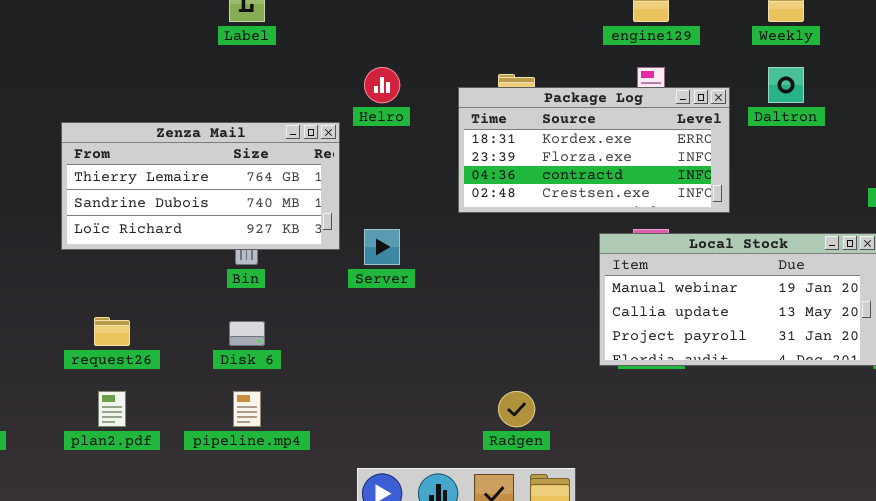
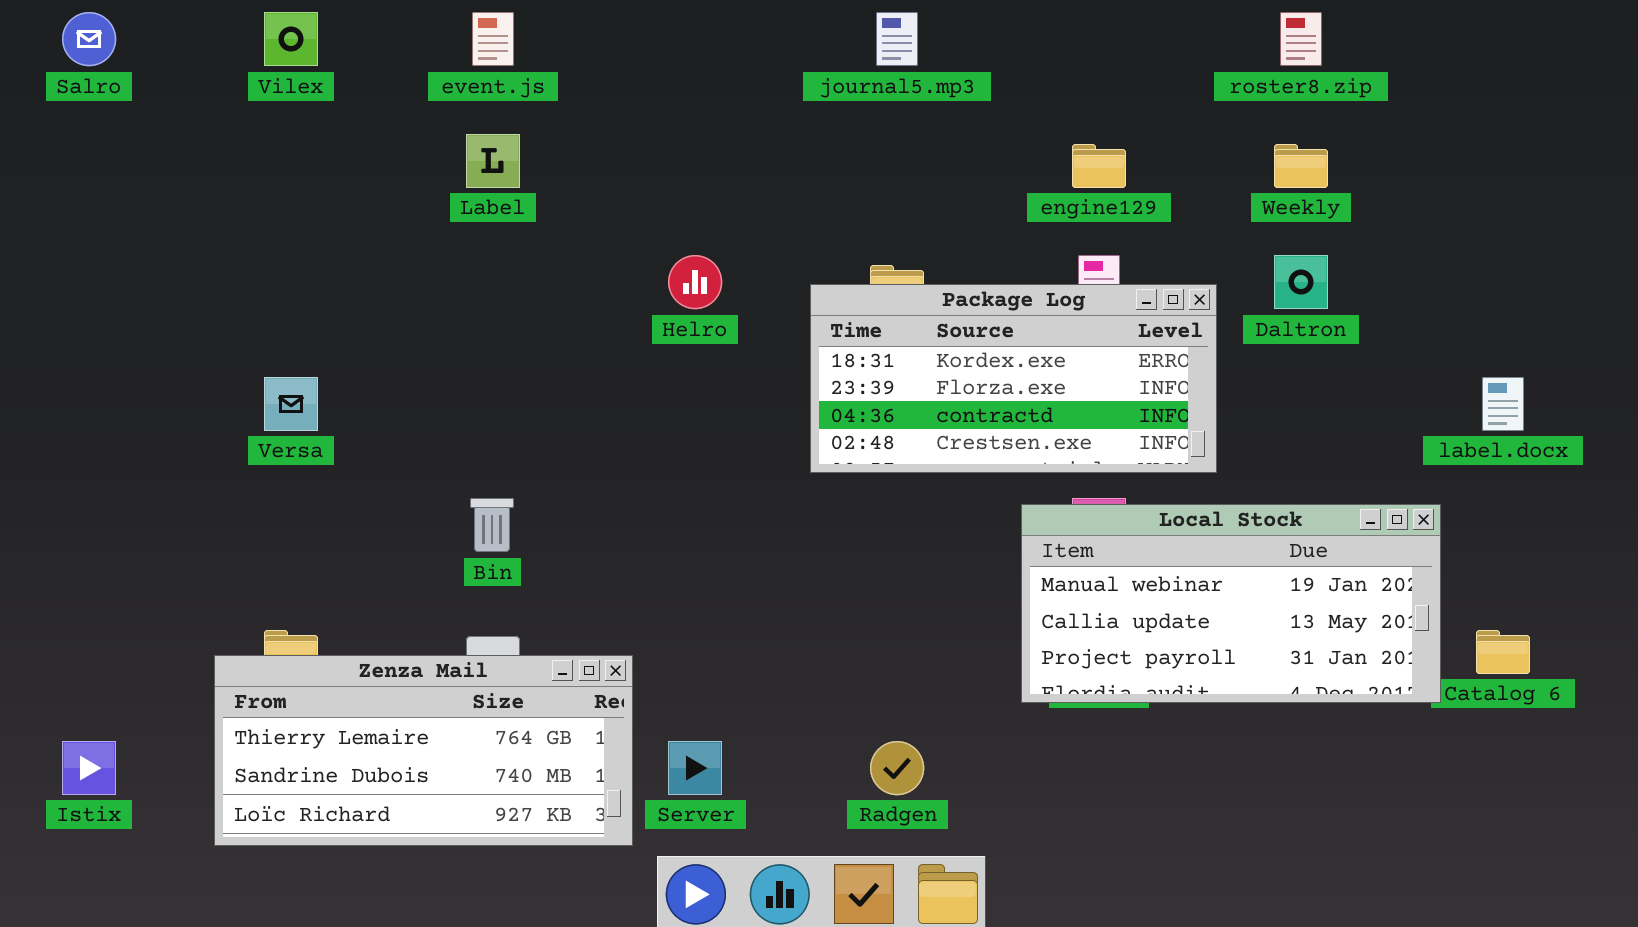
Zenza Mail: [61,122,340,250] -> [214,655,633,846], moved
Server: [364,229,400,265] -> [668,741,722,795], moved

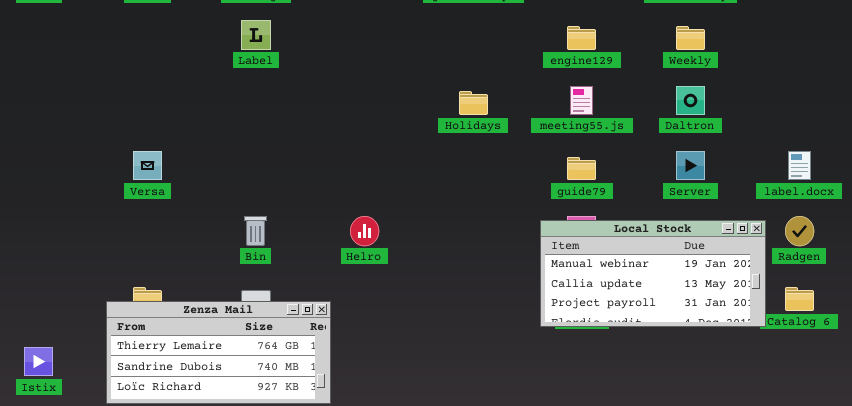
Helro: [668,255,722,309] -> [350,216,379,246], moved
Package Log: [810,284,1217,473] -> none, closed
Server: [668,741,722,795] -> [676,151,705,180], moved
Radgen: [870,741,924,795] -> [785,216,814,246], moved

